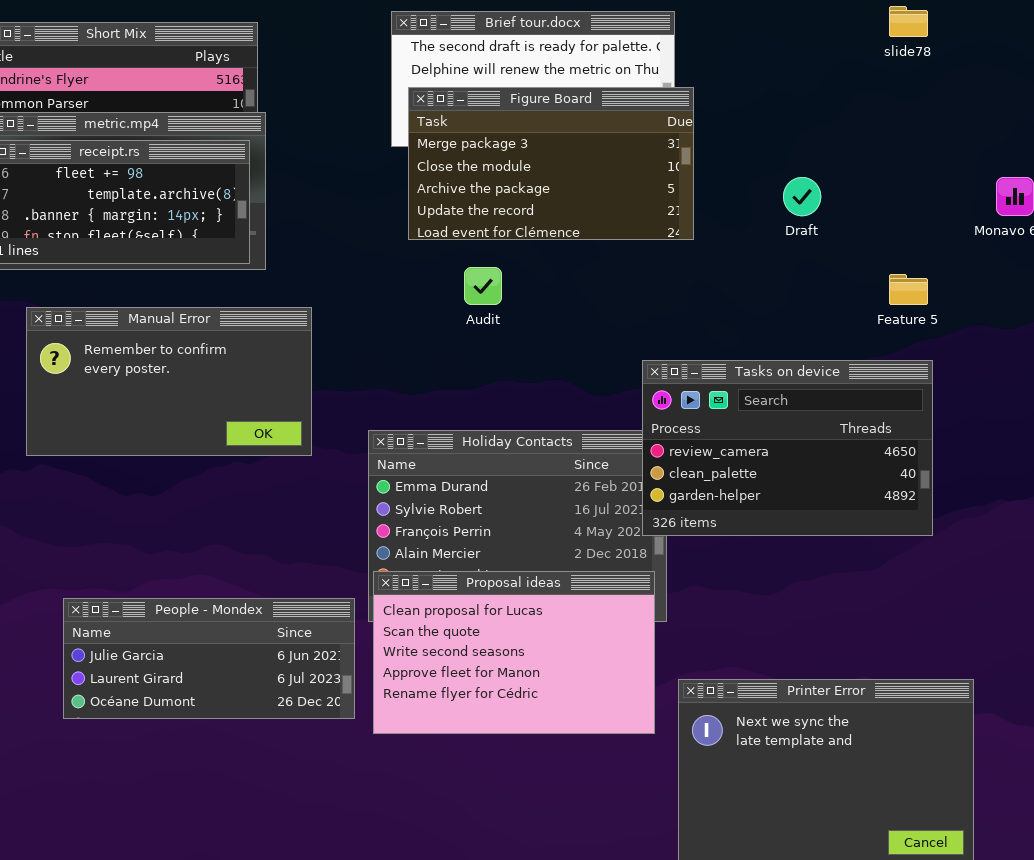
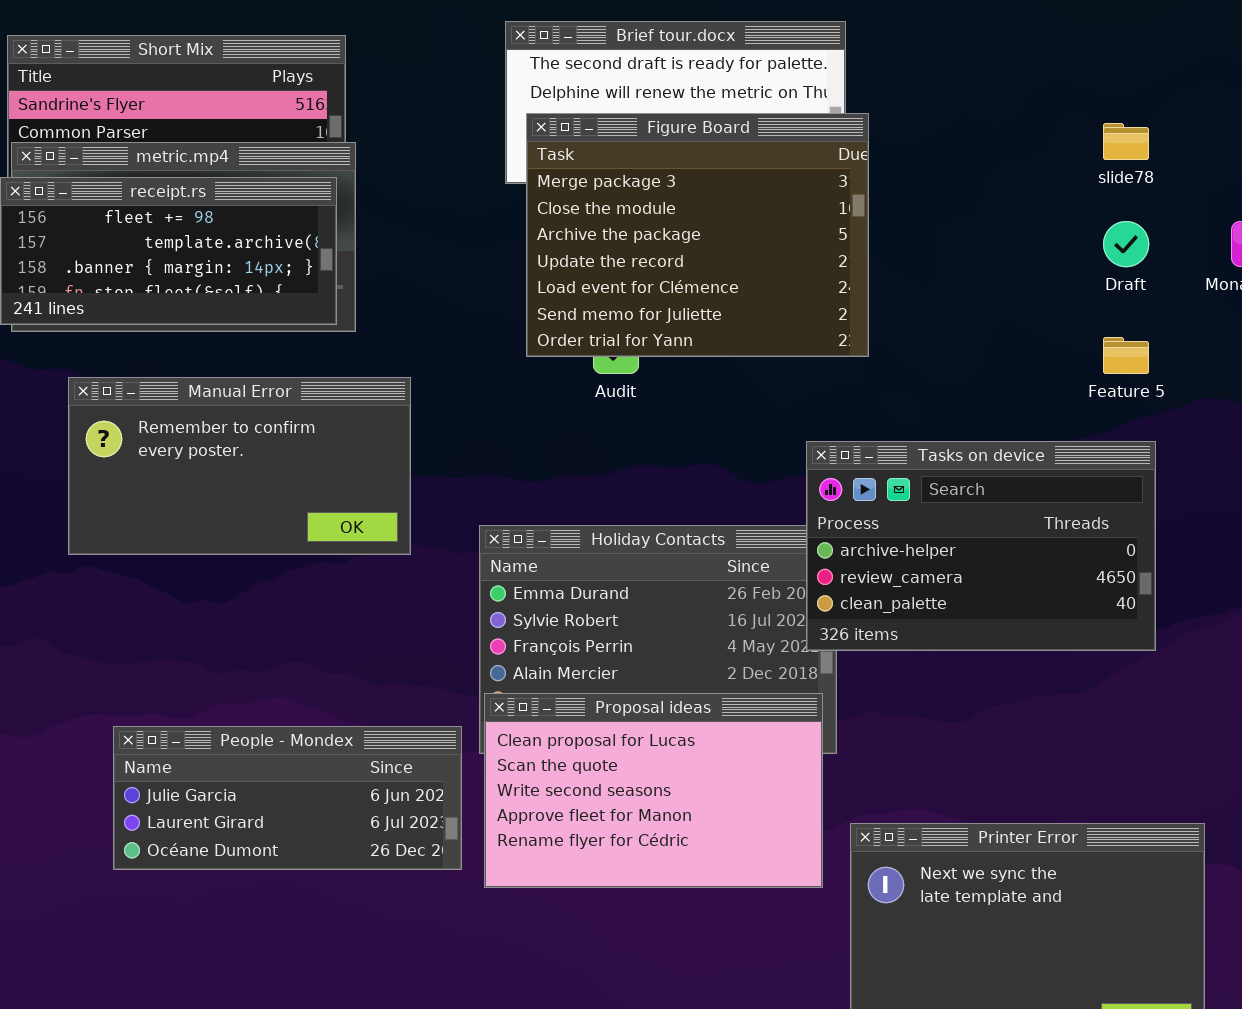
slide78: [889,6,928,37] -> [1103,123,1149,160], moved
Figure Board: [408,87,694,240] -> [526,113,869,357], resized
Draft: [783,177,821,216] -> [1103,221,1149,267], moved
Tasks on device: [642,360,933,536] -> [806,441,1156,651], scrolled up 1 row

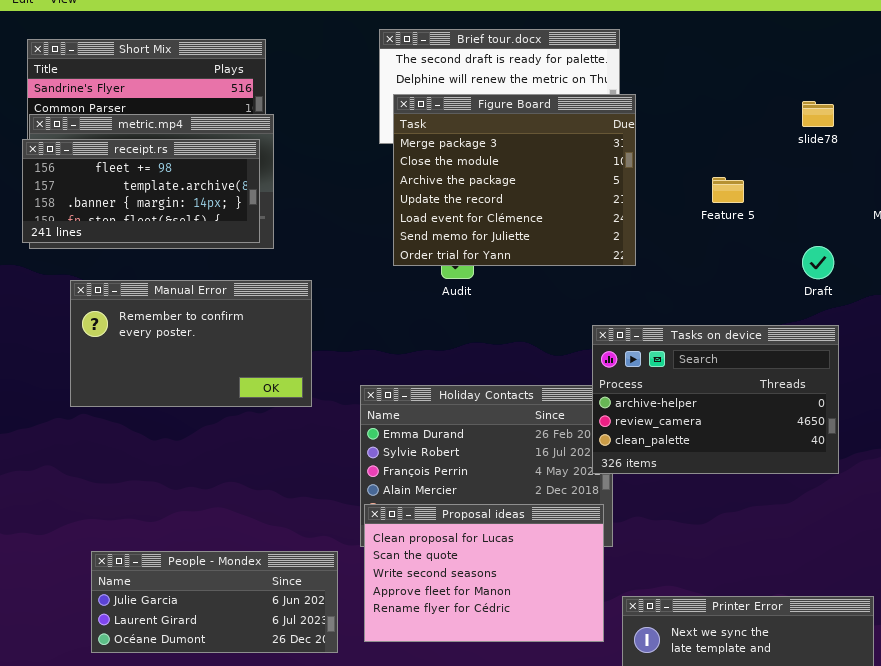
Draft: [1103,221,1149,267] -> [802,246,834,279], moved
Feature 5: [1103,337,1149,374] -> [712,177,744,203], moved
People - Mondex: [113,726,462,870] -> [91,551,338,653], moved

